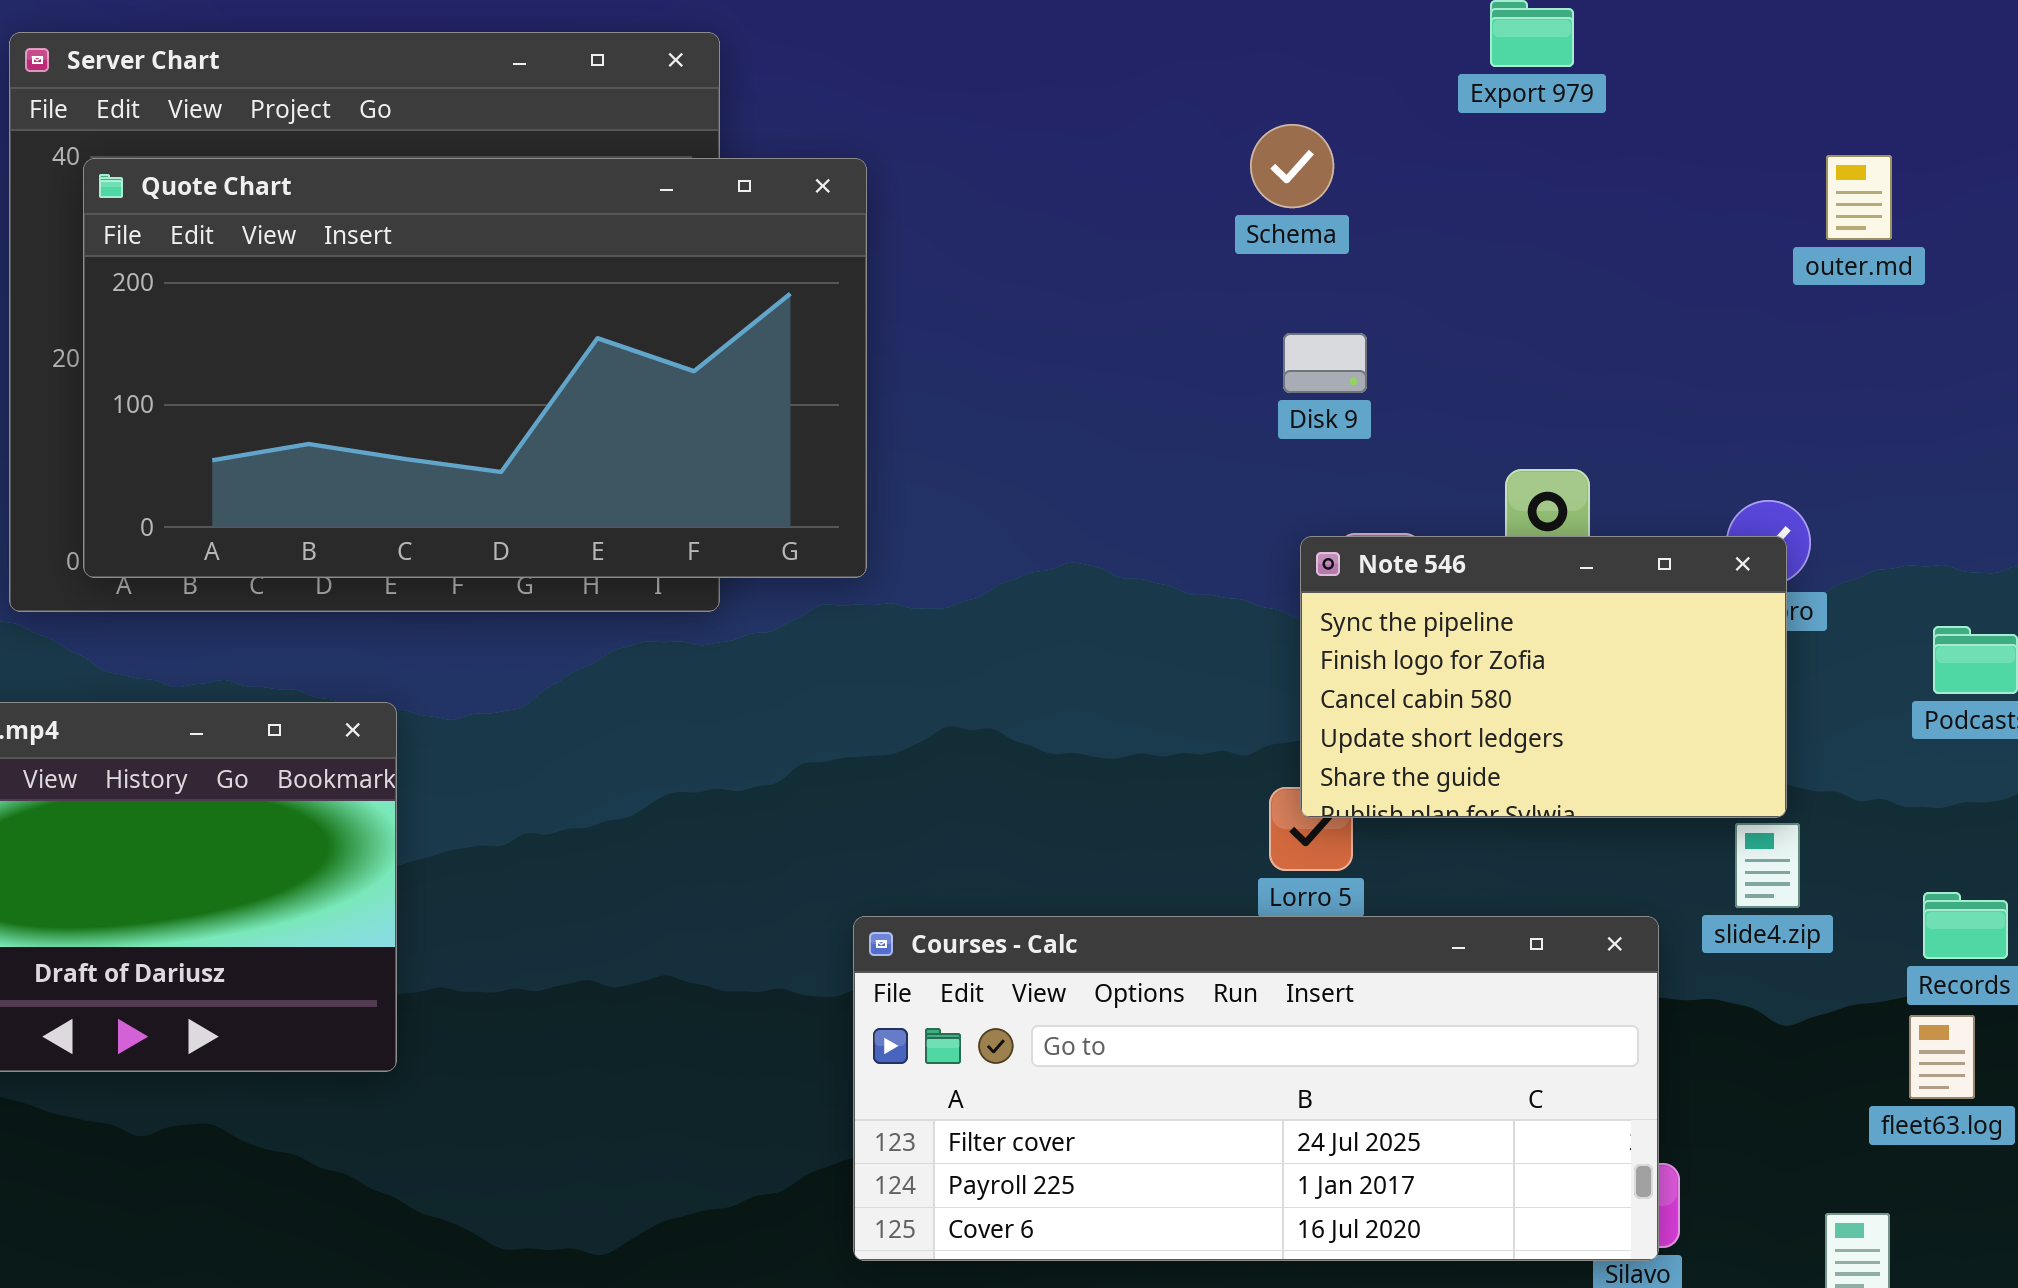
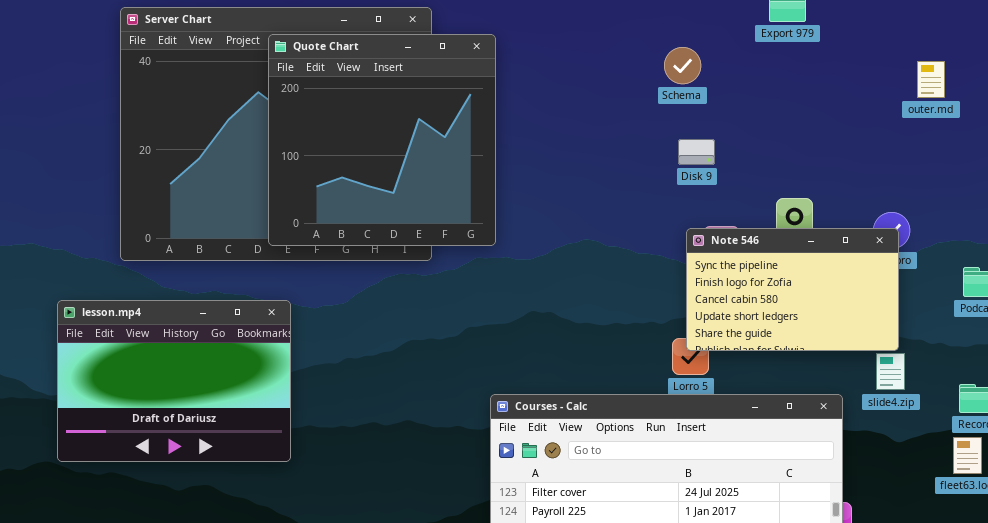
Quote Chart: [83,158,867,578] -> [268,34,496,246], resized

